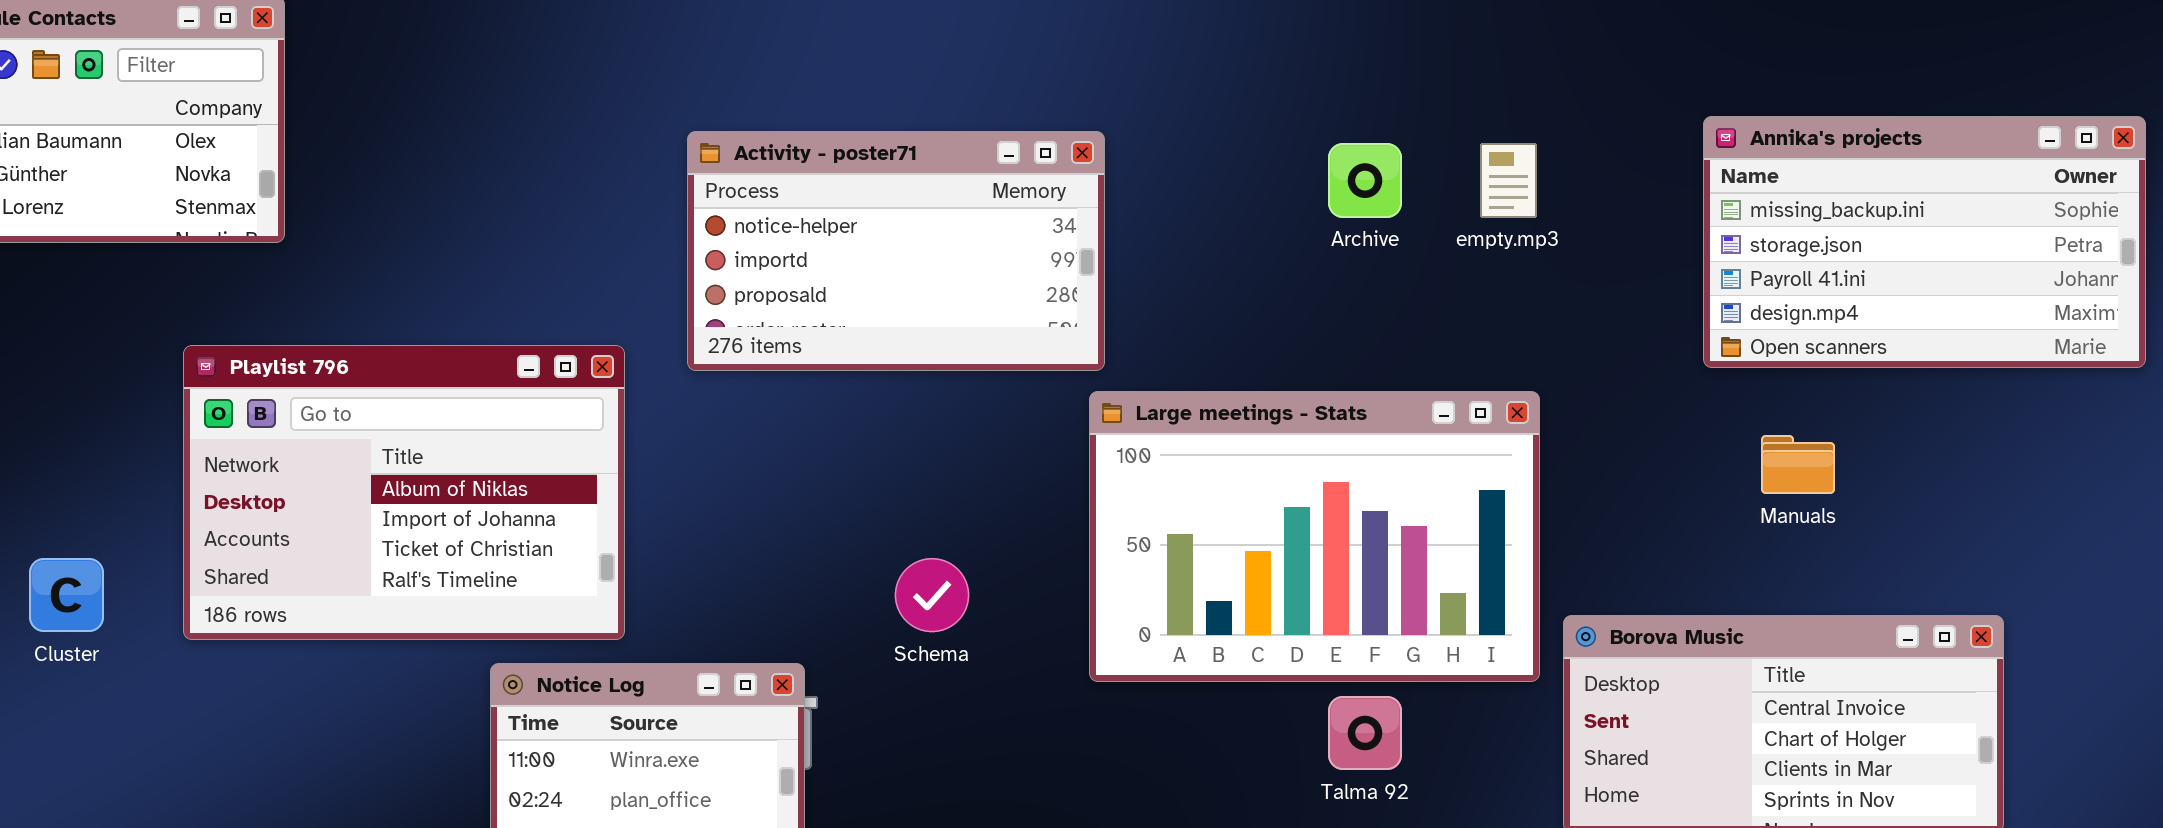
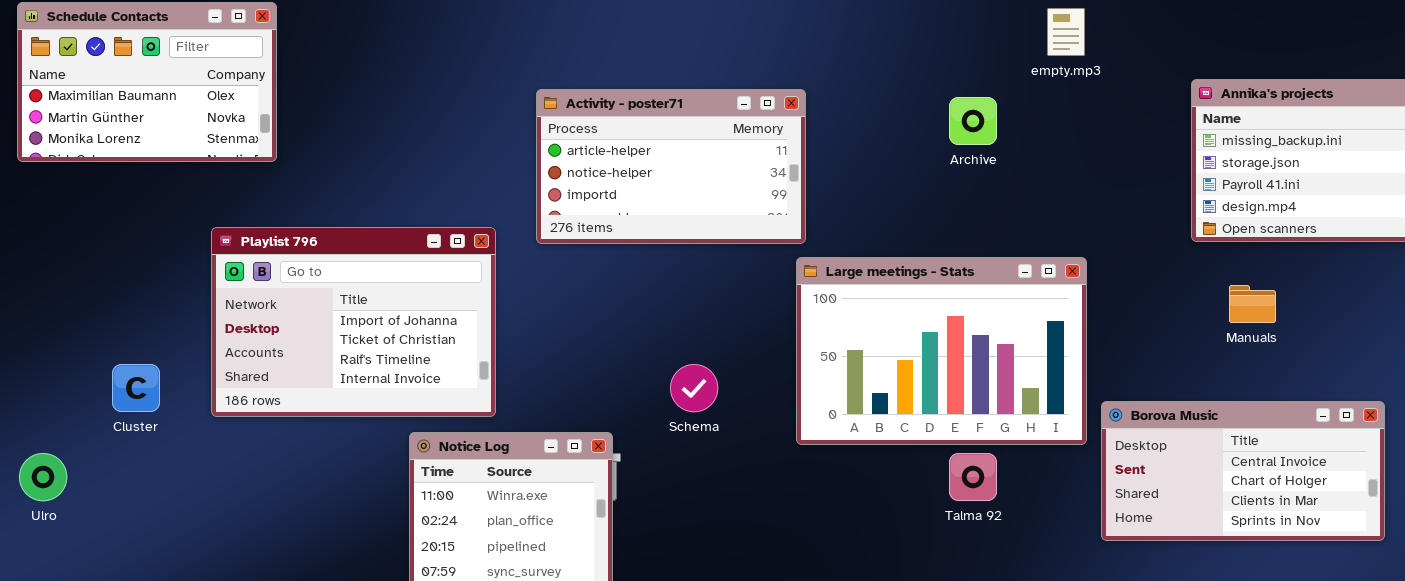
Activity - poster71: [687,131,1105,371] -> [536,89,806,244], scrolled up 1 row
empty.mp3: [1480,143,1537,218] -> [1047,8,1085,56], moved
Playlist 796: [183,345,625,640] -> [211,227,496,417], scrolled down 1 row

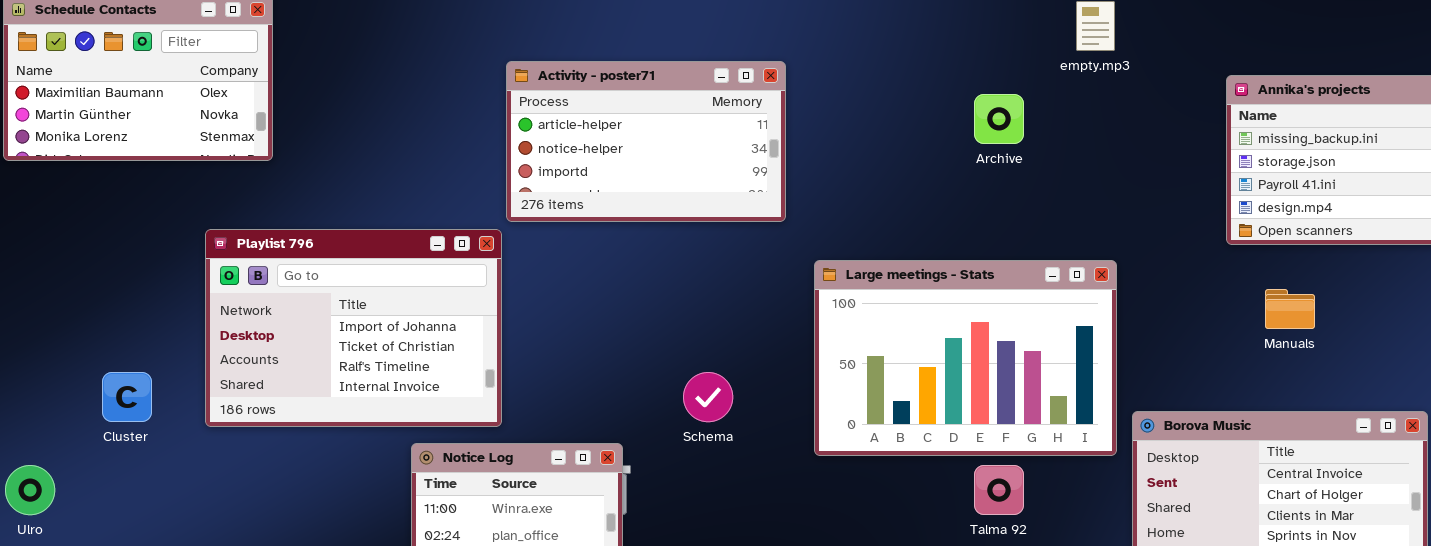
Activity - poster71: [536,89,806,244] -> [506,61,786,222], moved

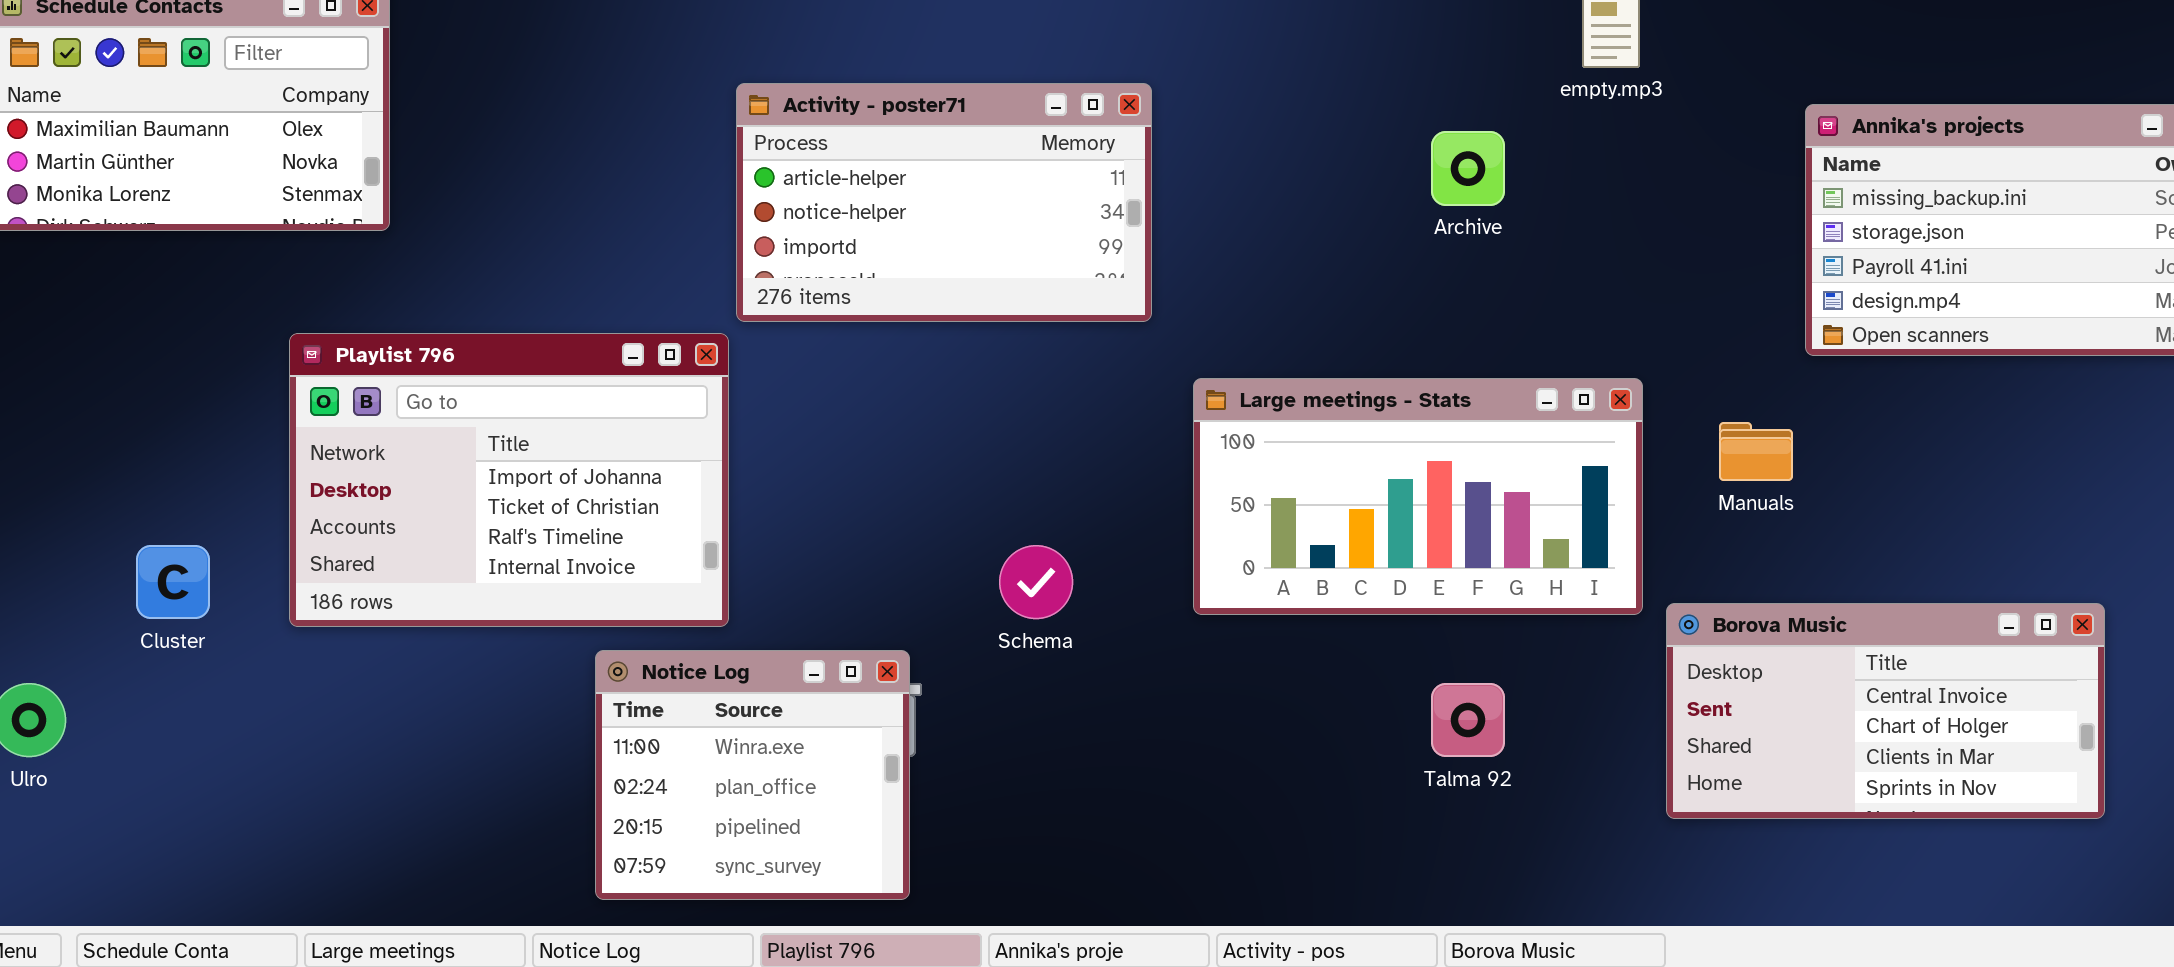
Large meetings - Stats: [814,260,1117,456] -> [1193,378,1643,615], resized
Manuals: [1265,289,1315,329] -> [1719,422,1793,481], moved

